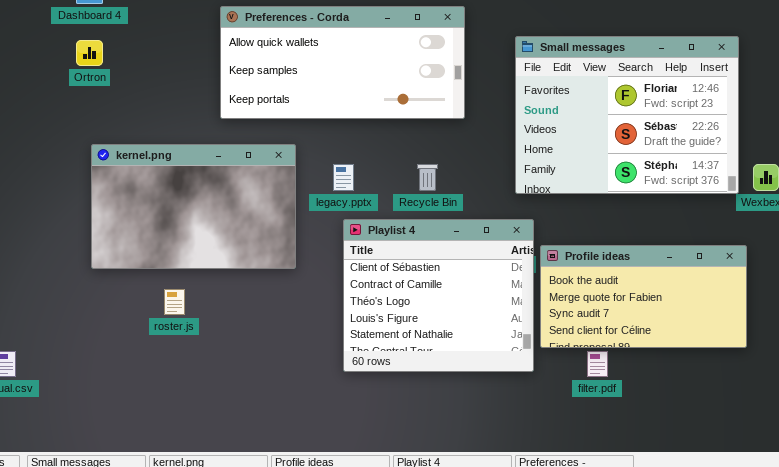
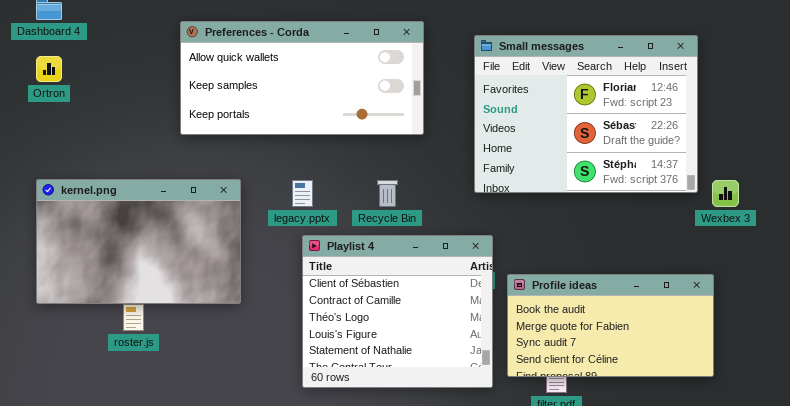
Small messages: [515,36,739,194] -> [474,35,698,193], moved
kernel.png: [91,144,296,269] -> [36,179,241,304], moved
Profile ideas: [540,245,747,348] -> [507,274,714,377], moved

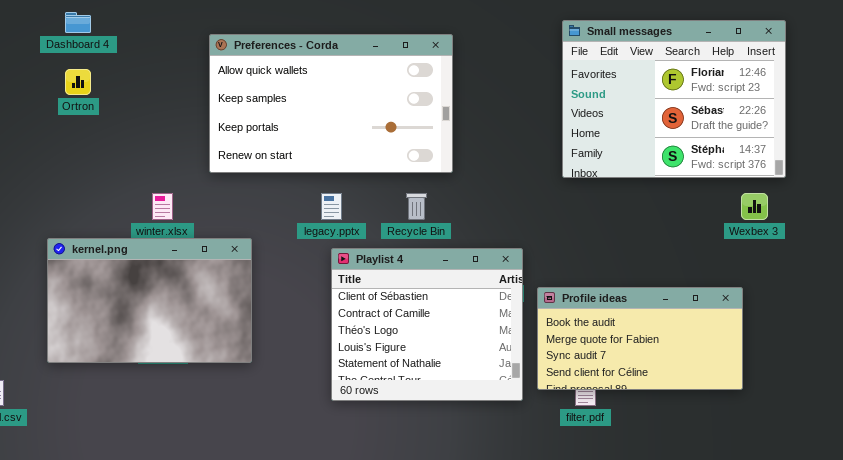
Preferences - Corda: [180,21,424,135] -> [209,34,453,173], resized
Small messages: [474,35,698,193] -> [562,20,786,178], moved
kernel.png: [36,179,241,304] -> [47,238,252,363], moved

